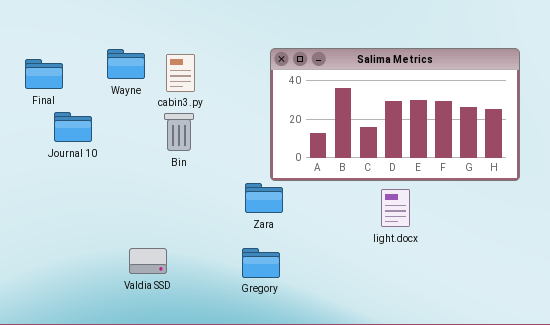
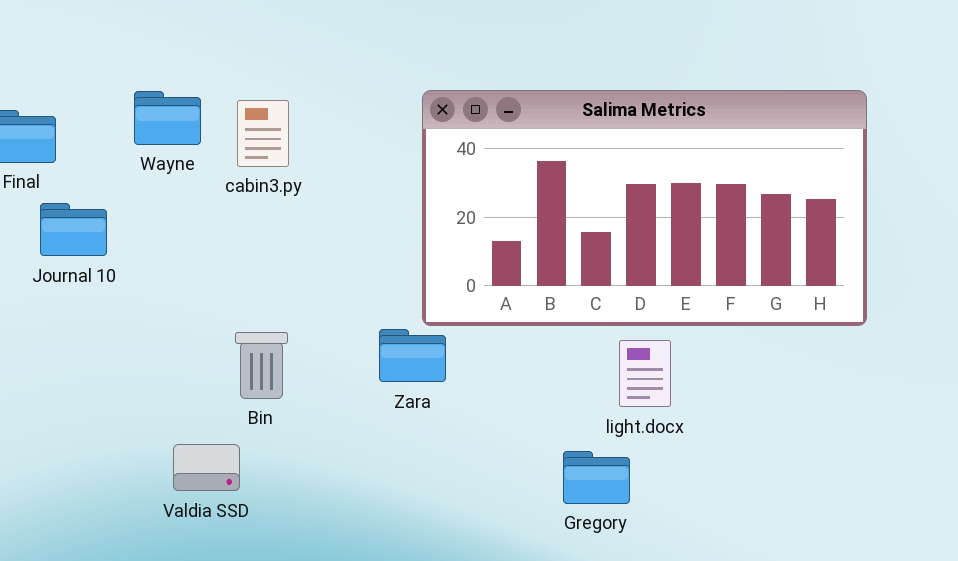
Bin: [164,113,194,151] -> [235,332,288,399], moved
Gregory: [242,248,280,278] -> [563,451,630,504], moved

